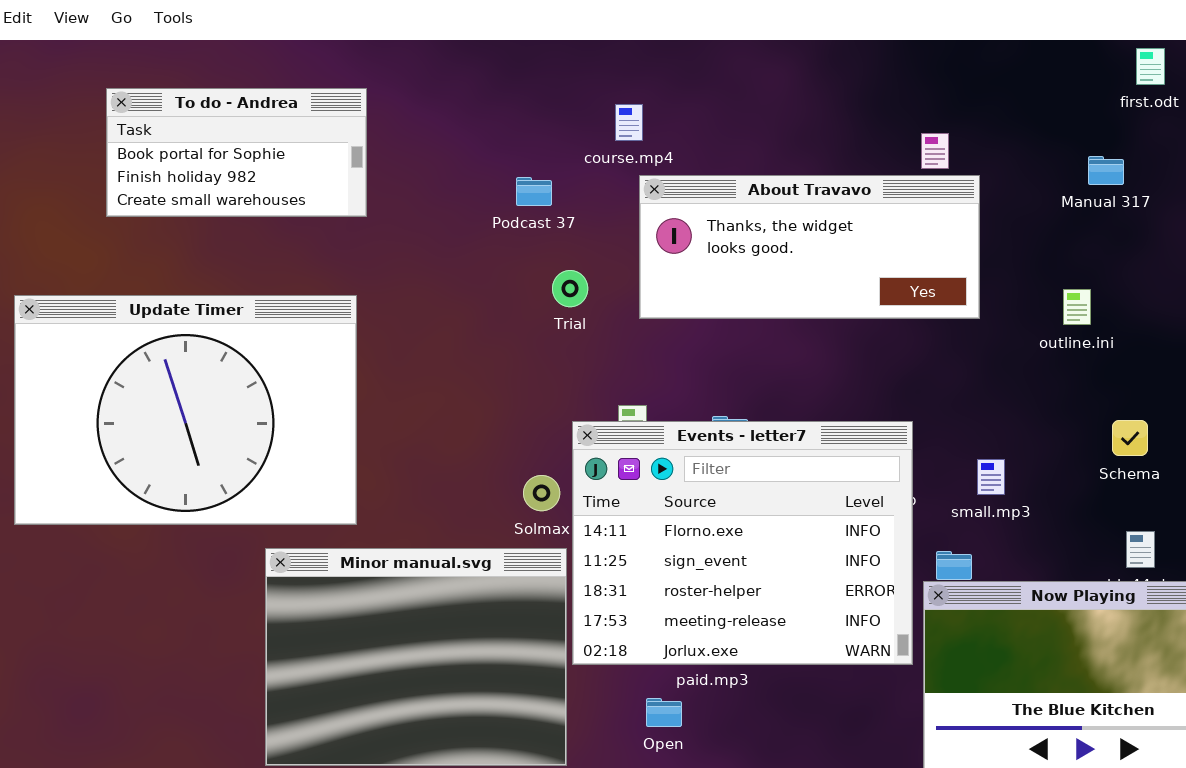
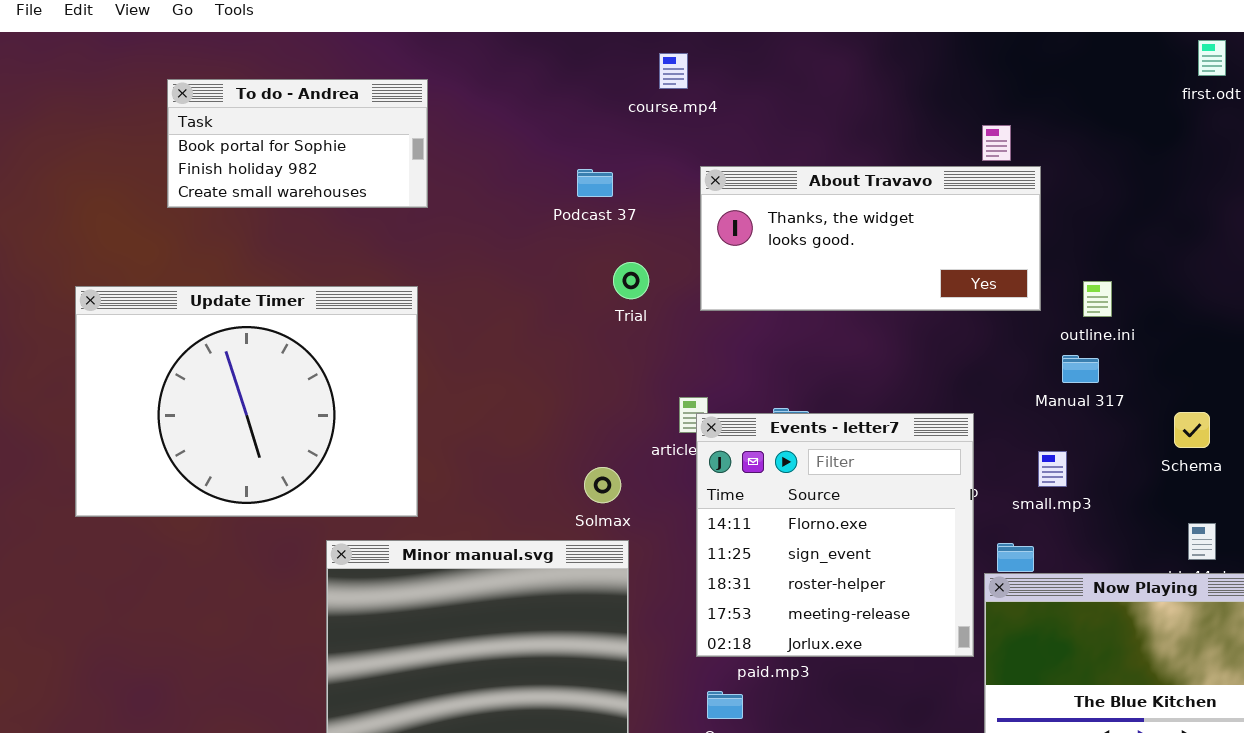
course.mp4: [615,104,643,141] -> [659,53,688,89], moved
Manual 317: [1088,156,1124,185] -> [1062,355,1099,383], moved
outline.ini: [1063,289,1091,325] -> [1083,281,1112,317], moved
Events - letter7: [572,421,913,665] -> [696,413,974,657], resized

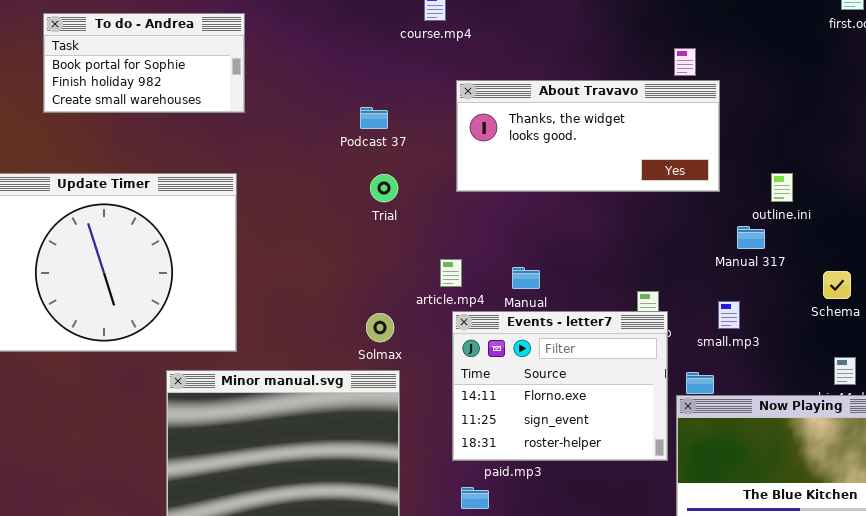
Podcast 37: [577,169,613,197] -> [360,107,388,129], moved
Trial: [613,262,649,299] -> [370,174,398,202], moved
outline.ini: [1083,281,1112,317] -> [771,173,793,202], moved
Events - letter7: [696,413,974,657] -> [452,311,668,461], resized

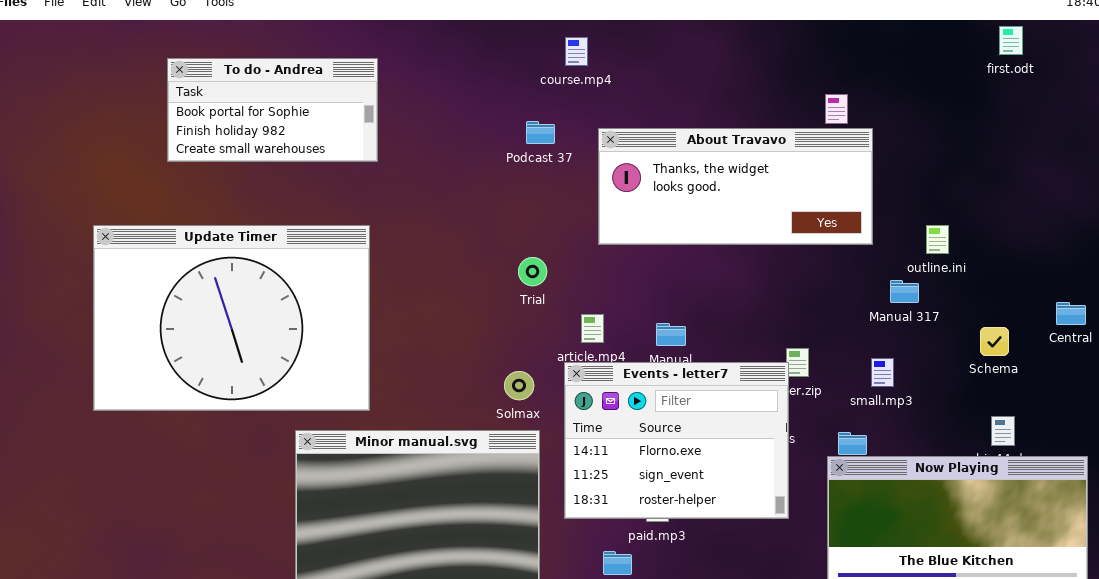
Podcast 37: [360,107,388,129] -> [526,121,555,144], moved
Trial: [370,174,398,202] -> [518,257,547,286], moved
Events - letter7: [452,311,668,461] -> [564,362,789,519], moved

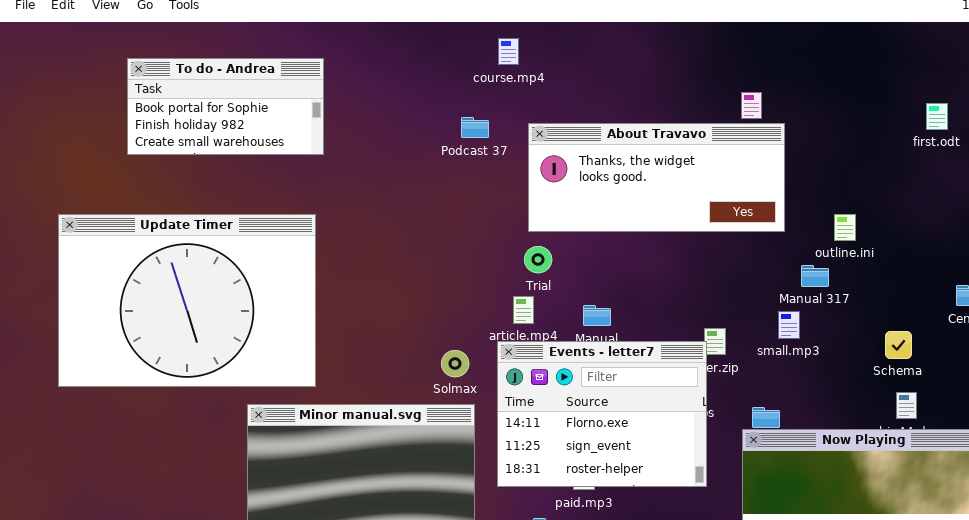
first.odt: [999,26,1023,55] -> [926,103,948,130], moved
Trial: [518,257,547,286] -> [524,246,552,273], moved
Schema: [980,327,1009,356] -> [885,331,912,359], moved
small.mp3: [871,358,894,387] -> [778,311,800,339], moved

